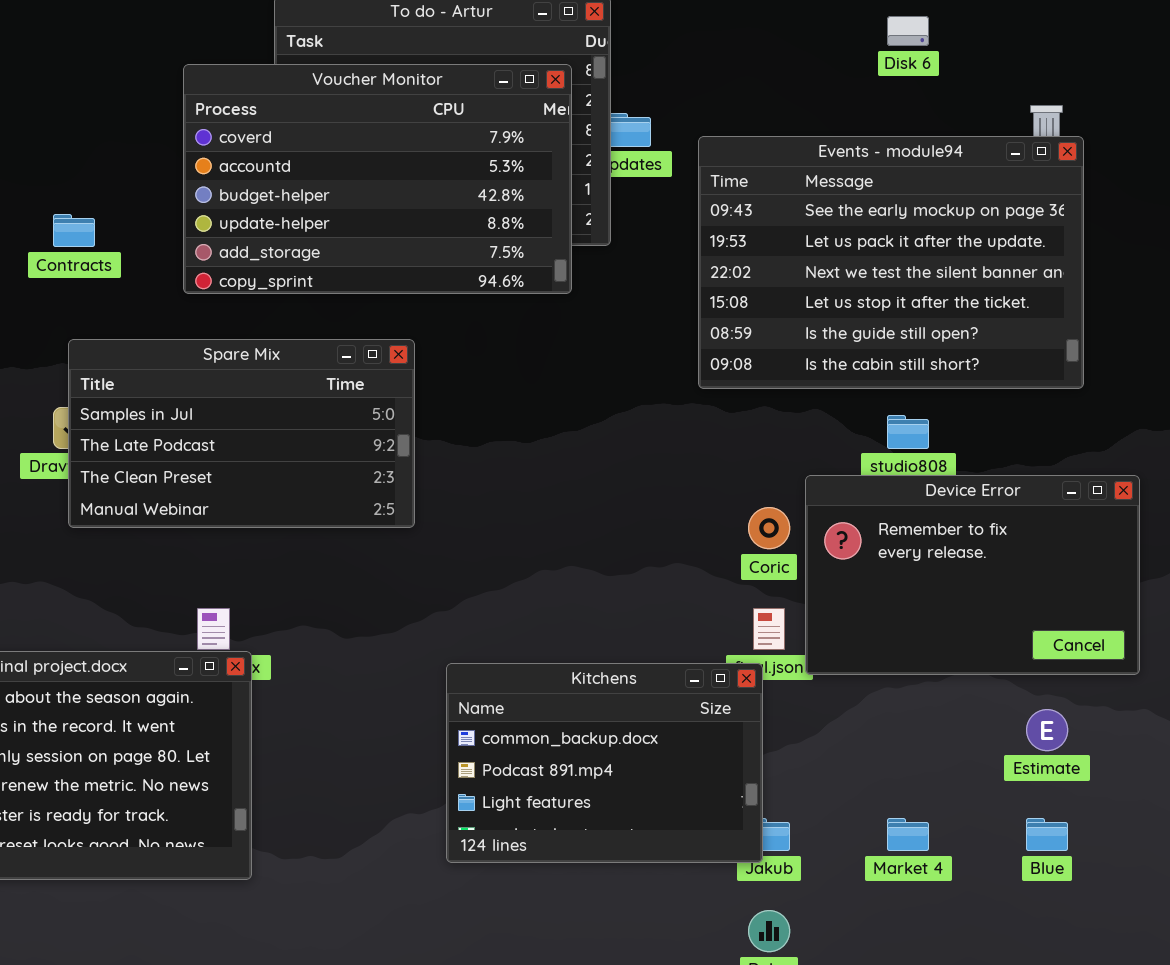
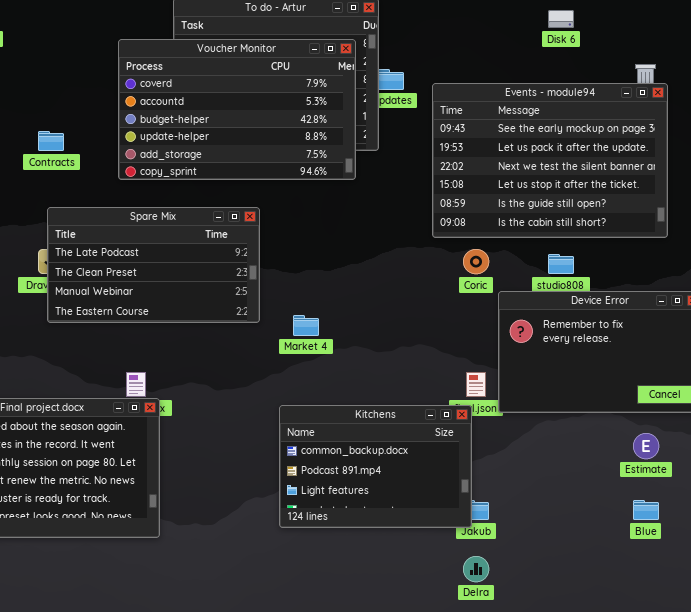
Spare Mix: [68,339,415,528] -> [47,207,260,323], scrolled down 1 row
Coric: [748,507,790,549] -> [463,249,489,274], moved
Market 4: [887,818,929,851] -> [293,315,319,336], moved

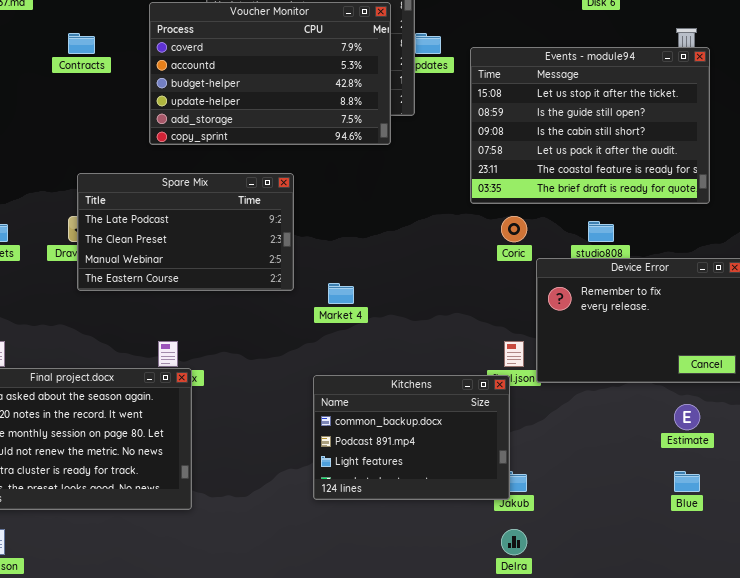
Events - module94: [432,83,668,238] -> [470,47,710,204], scrolled down 3 rows
Contracts: [38,131,64,151] -> [68,33,95,54], moved

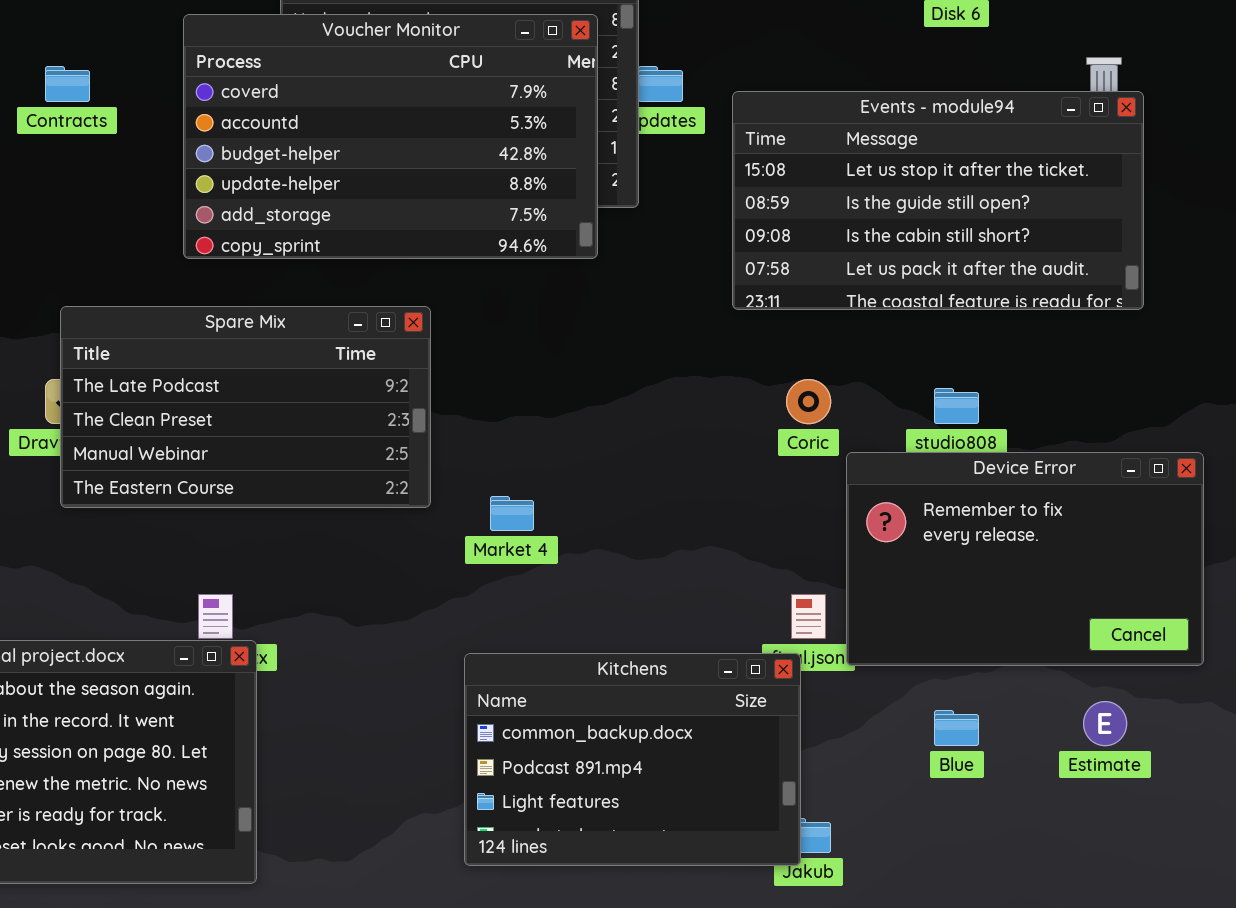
Events - module94: [470,47,710,204] -> [732,91,1144,310], resized
Blue: [674,471,700,492] -> [934,710,979,746], moved

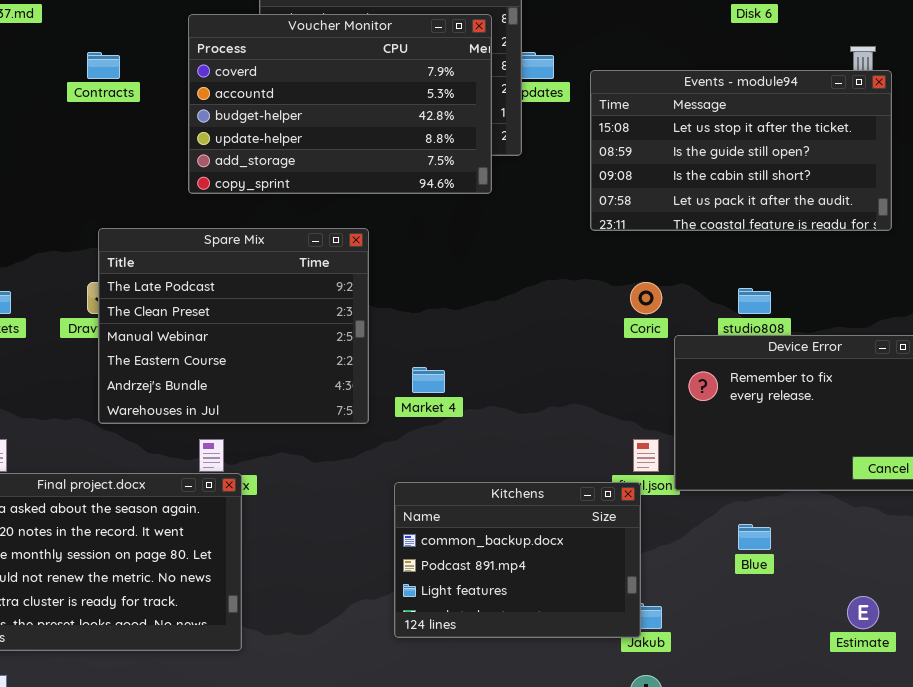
Spare Mix: [60,306,431,508] -> [98,228,369,424], resized
Estimate: [1083,701,1127,746] -> [847,596,879,629], moved

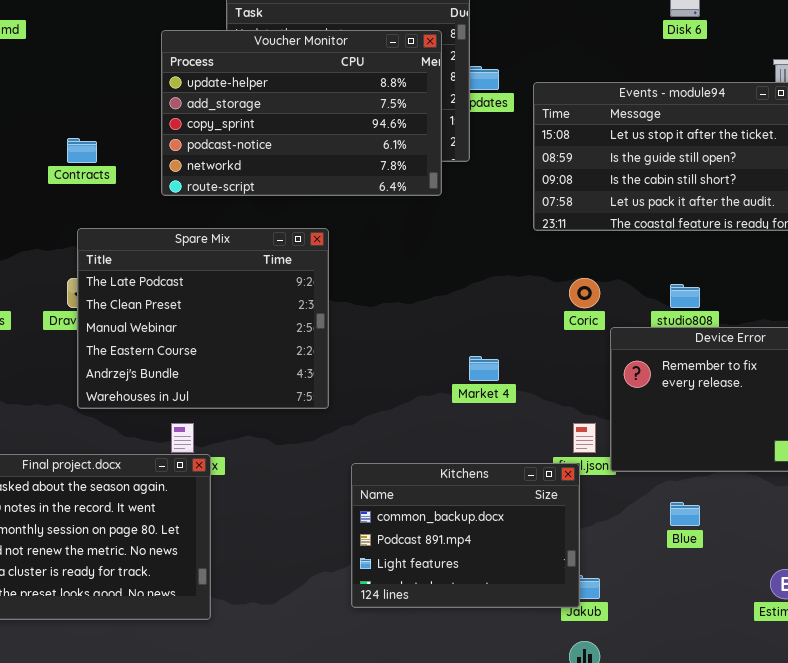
Voucher Monitor: [188,14,492,194] -> [161,30,442,196], scrolled down 3 rows
Contracts: [87,52,120,79] -> [67,138,97,163], moved
Market 4: [412,367,445,393] -> [469,356,499,381], moved

